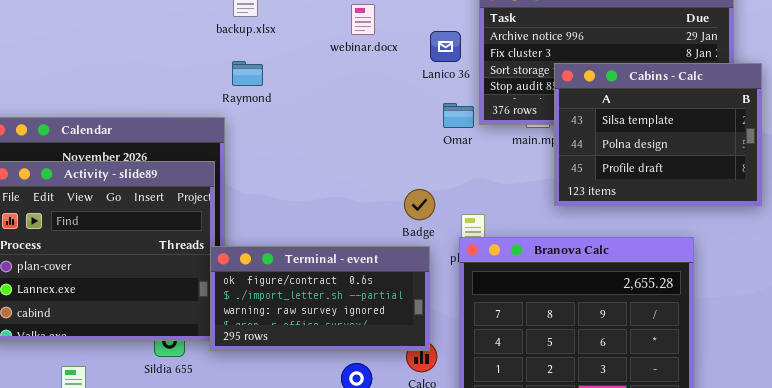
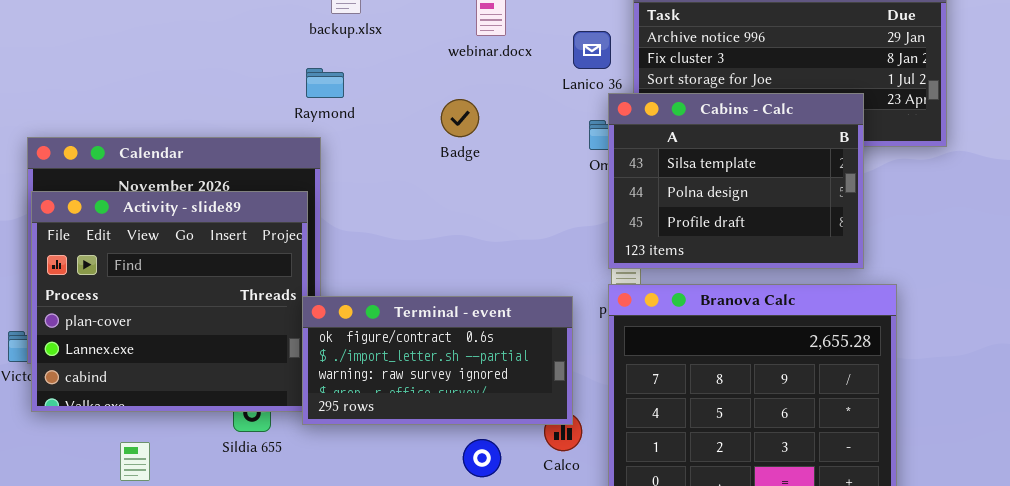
Raymond: [232,61,263,86] -> [306,68,344,98], moved
Cabins - Calc: [554,63,762,206] -> [608,93,864,269], moved
Badge: [404,189,435,220] -> [441,99,479,137], moved

